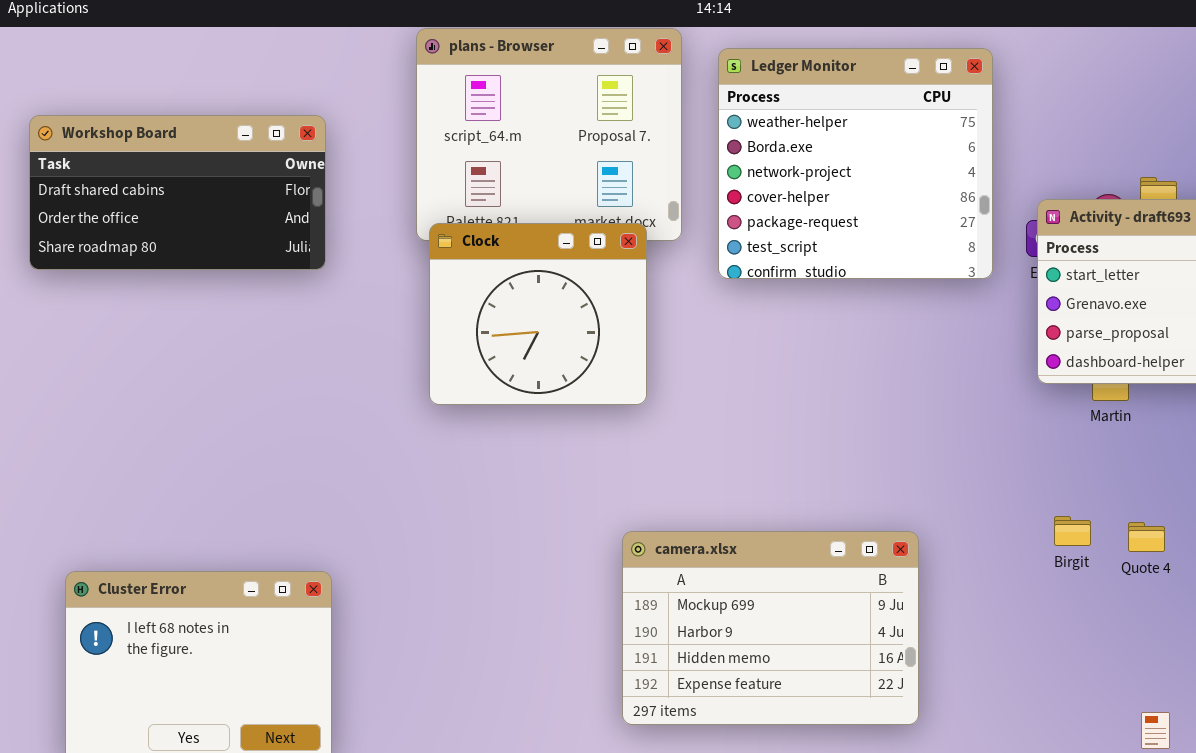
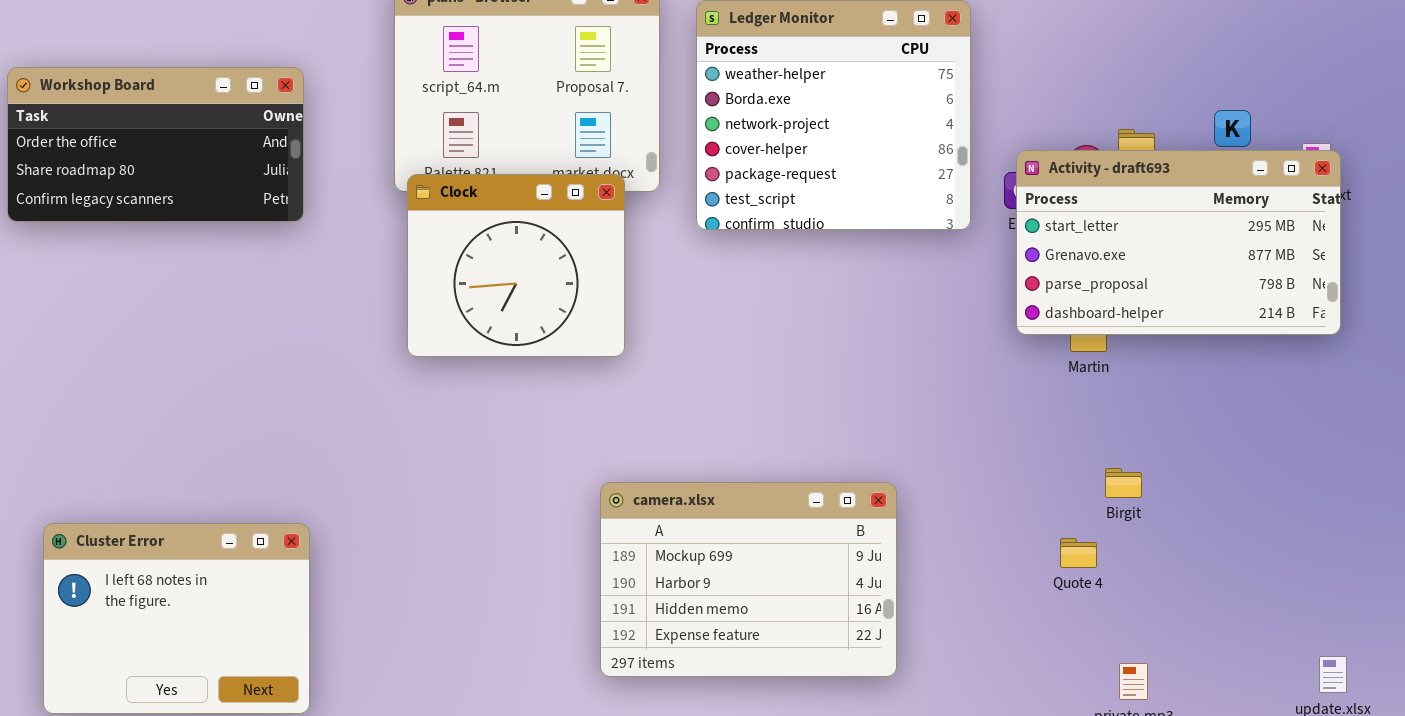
Workshop Board: [29,115,326,270] -> [7,67,304,222], scrolled down 1 row
Birgit: [1054,516,1091,546] -> [1105,468,1142,498], moved
Quote 4: [1128,522,1165,552] -> [1060,538,1097,568], moved

